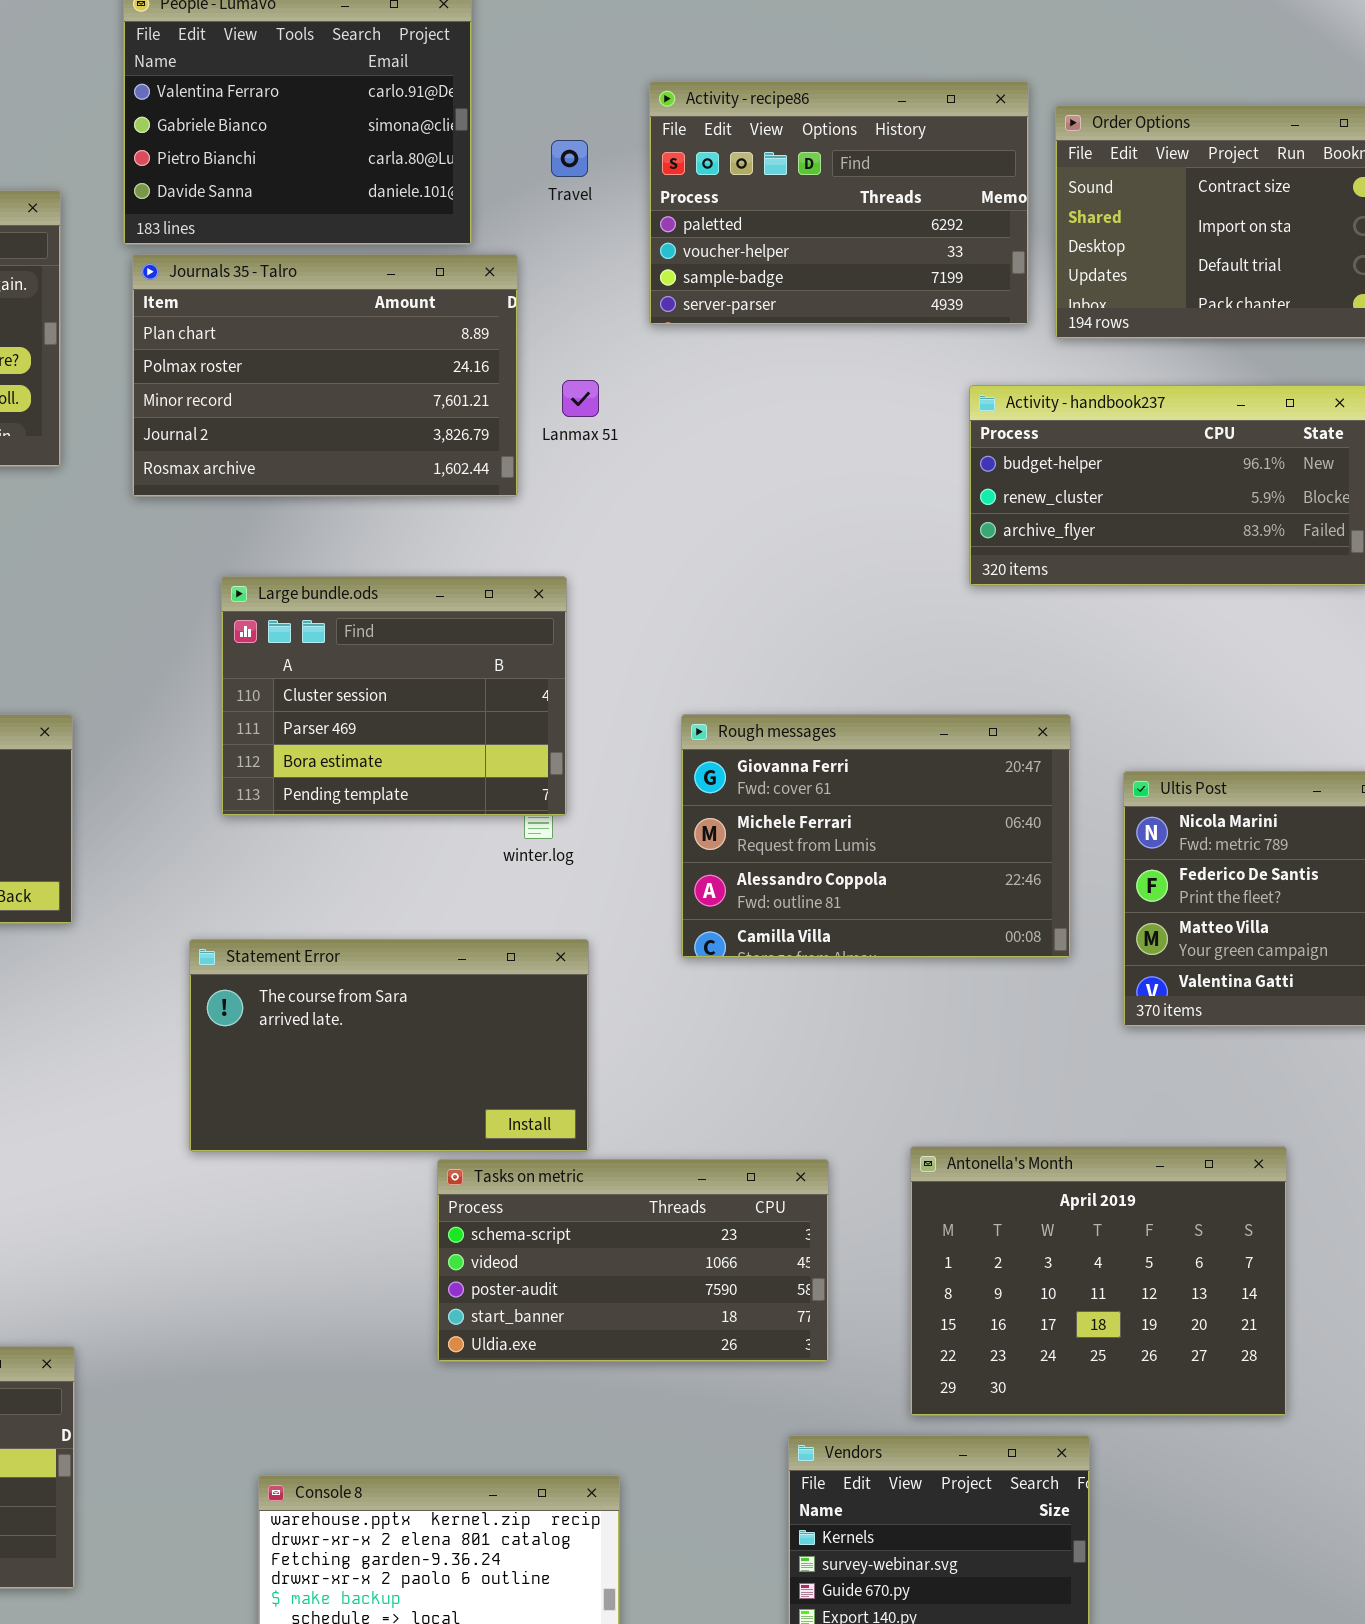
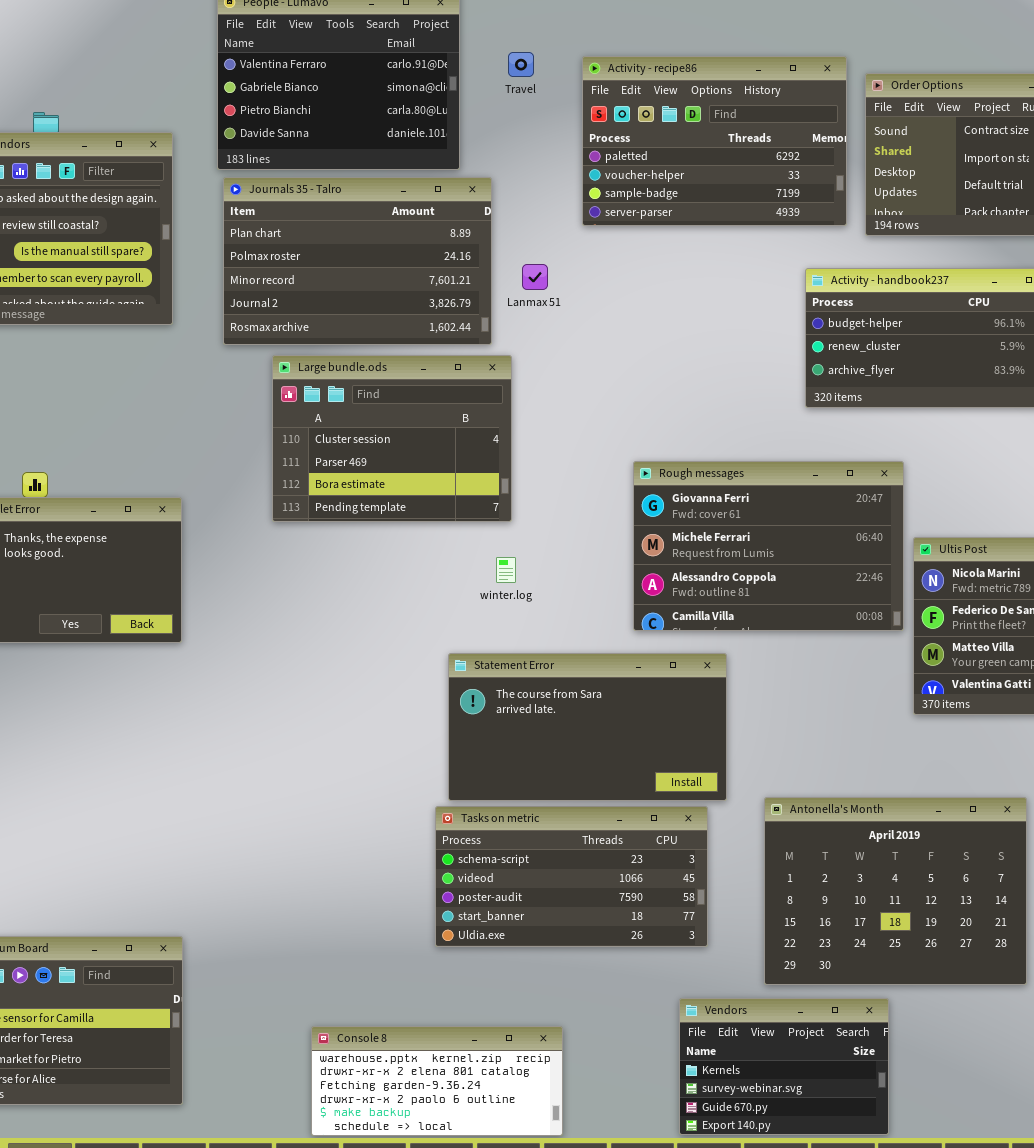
Travel: [551,140,588,177] -> [508,52,534,77], moved
Large bundle.ods: [221,576,567,816] -> [272,355,512,522], moved
Rough messages: [681,714,1071,958] -> [633,461,904,631], moved
Statement Error: [189,939,589,1152] -> [448,653,727,801], moved

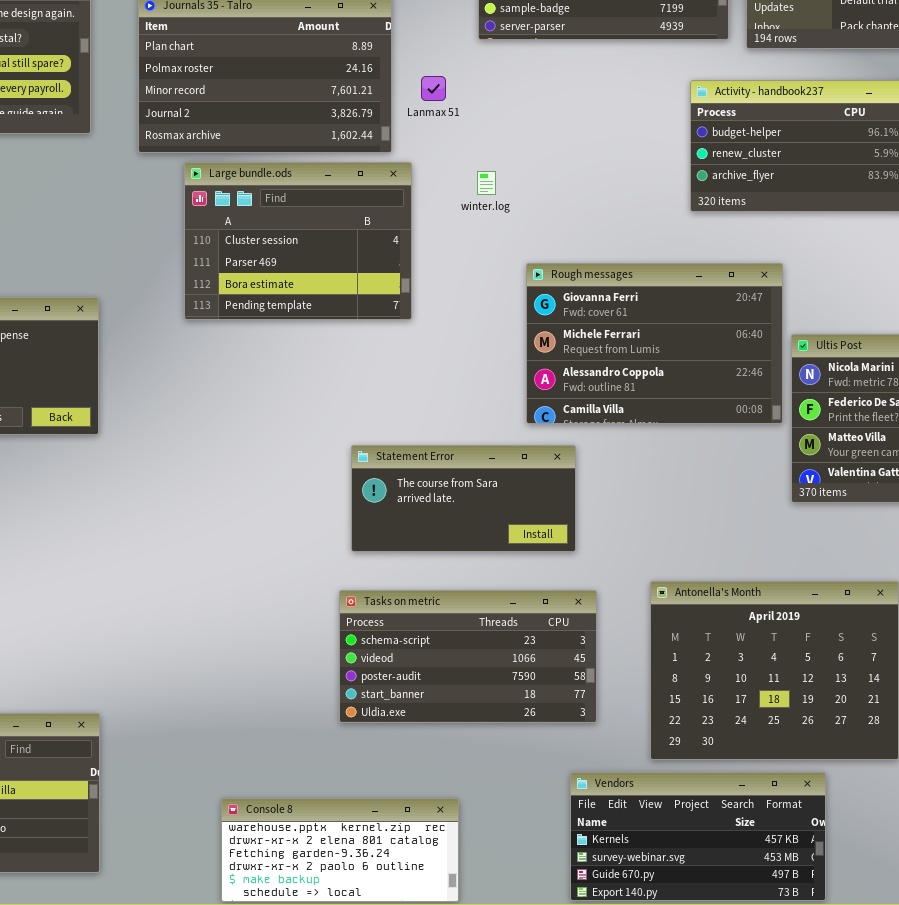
winter.log: [496,557,516,583] -> [477,171,496,195], moved
Statement Error: [448,653,727,801] -> [351,445,576,552], resized
Vendors: [679,998,889,1135] -> [570,772,826,901], resized

